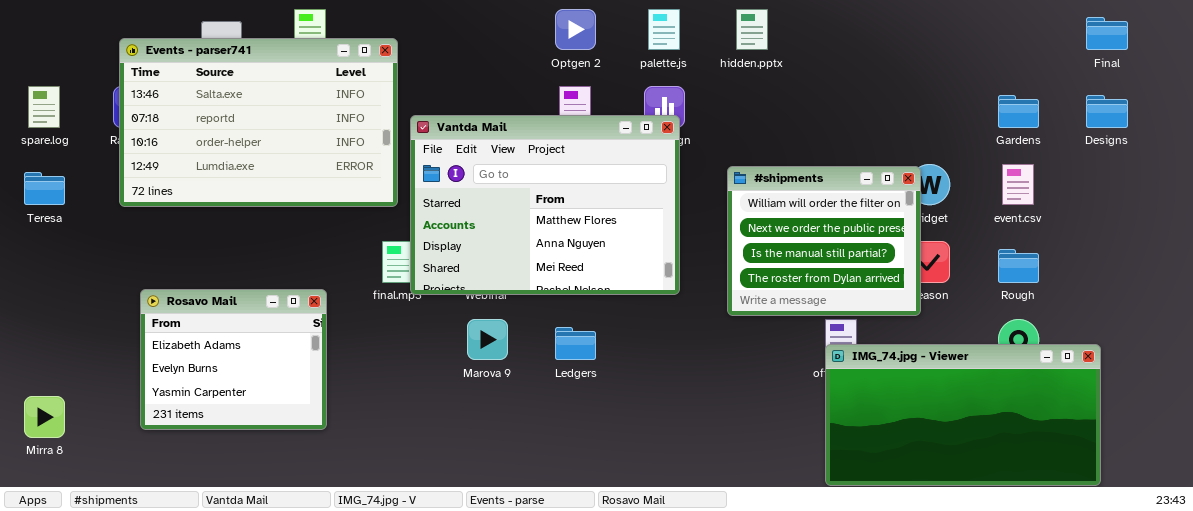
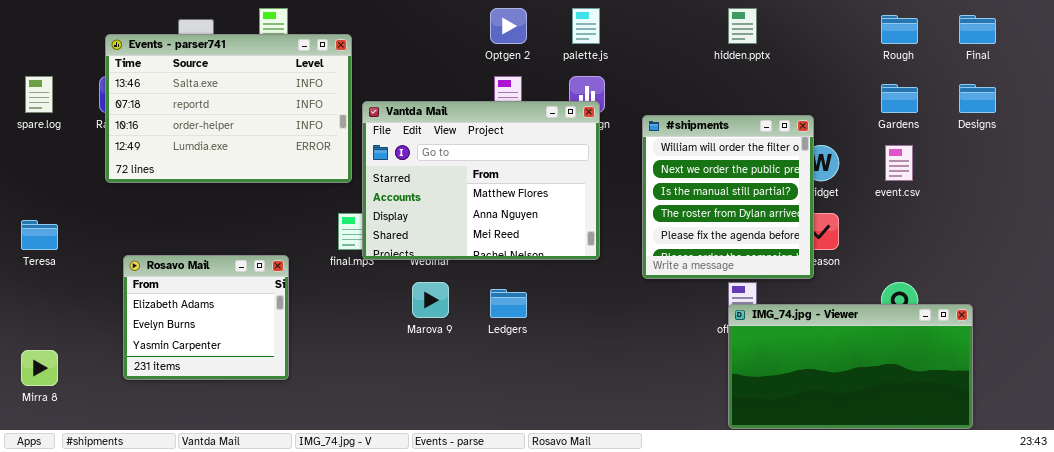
hidden.pptx: [736,9,768,50] -> [728,8,757,44], moved
#shipments: [727,166,921,316] -> [642,115,814,279], resized
Teresa: [24,172,65,205] -> [21,220,58,250], moved
Rough: [998,249,1039,283] -> [881,15,918,44], moved

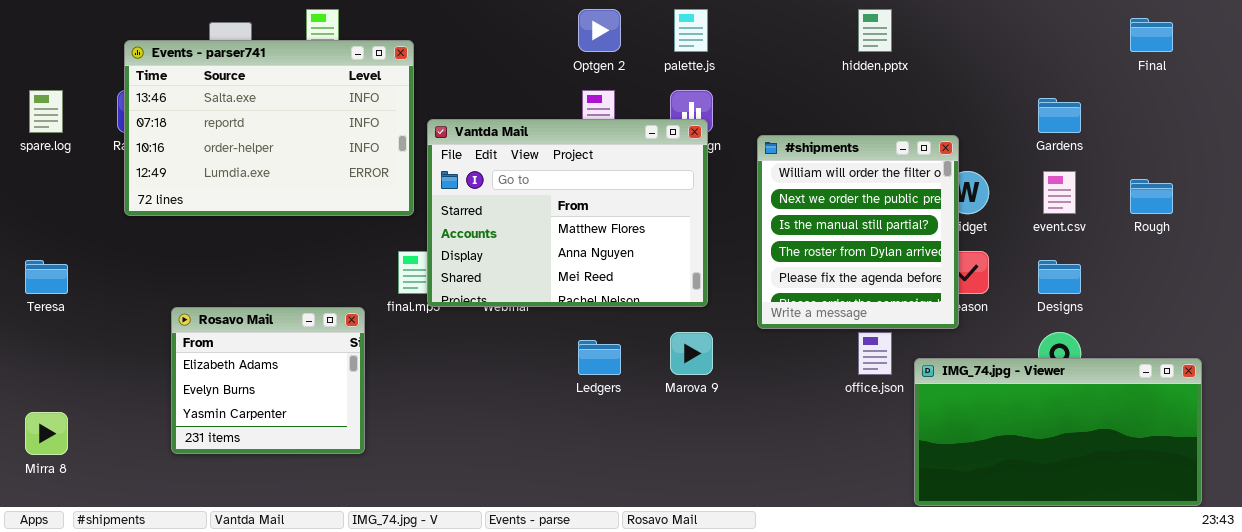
Rough: [881,15,918,44] -> [1130,179,1173,214], moved
Designs: [959,84,996,113] -> [1038,260,1081,294], moved
Rosavo Mail: [123,255,289,380] -> [171,307,365,454], moved
Marova 9: [412,282,449,318] -> [670,332,713,375], moved
IMG_74.jpg - Viewer: [728,304,973,429] -> [914,358,1202,506], moved

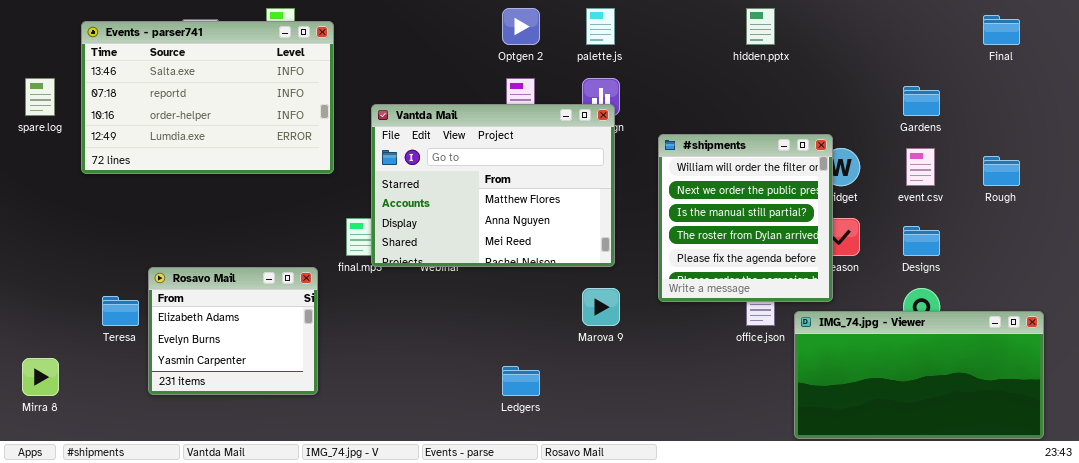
Events - parser741: [124,40,414,216] -> [81,21,334,174], moved
#shipments: [757,135,959,329] -> [658,134,833,302], moved
Teresa: [25,260,68,294] -> [102,296,139,326], moved
Ledgers: [578,340,621,375] -> [502,366,540,396], moved

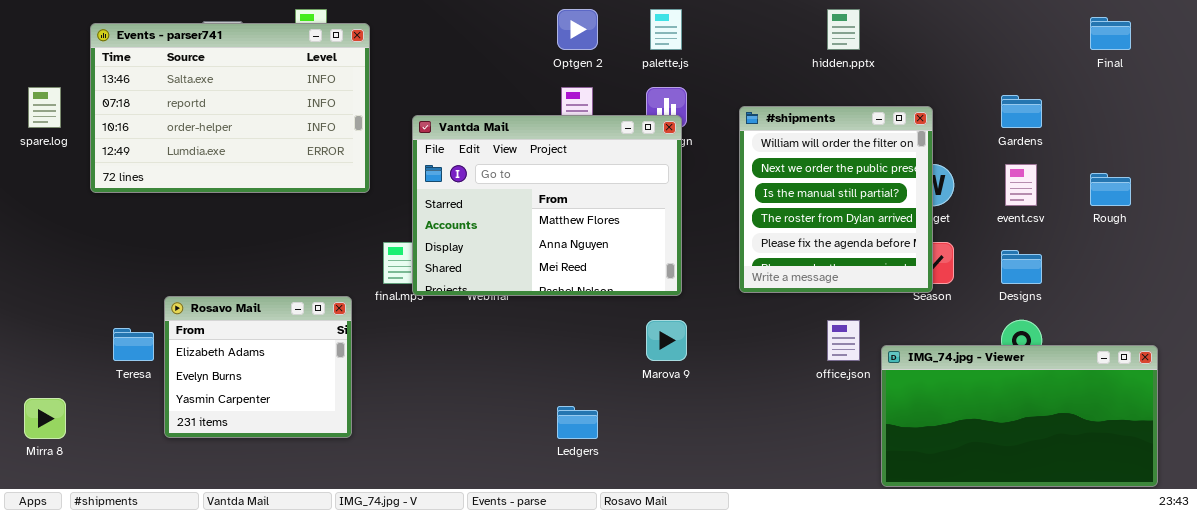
#shipments: [658,134,833,302] -> [739,106,933,293], moved

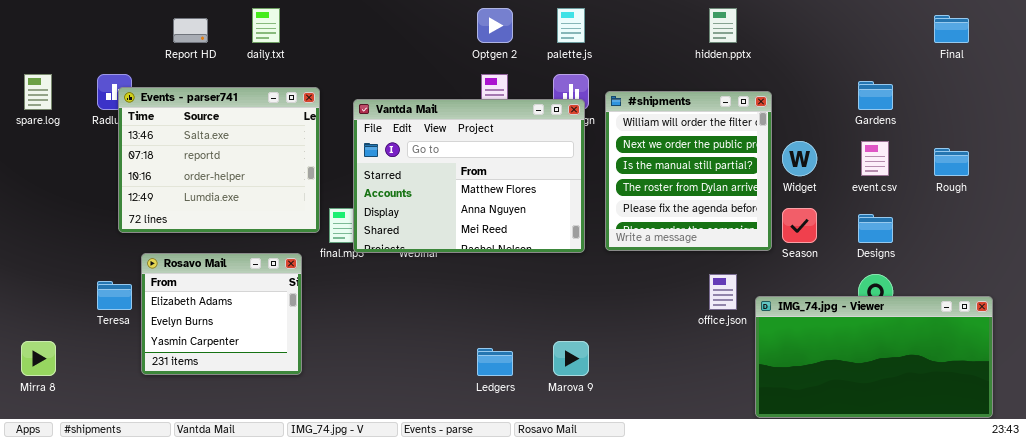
Events - parser741: [90,23,370,193] -> [118,87,320,233], moved, resized
#shipments: [739,106,933,293] -> [605,91,772,251], moved
Marova 9: [646,320,687,361] -> [553,341,589,376], moved

